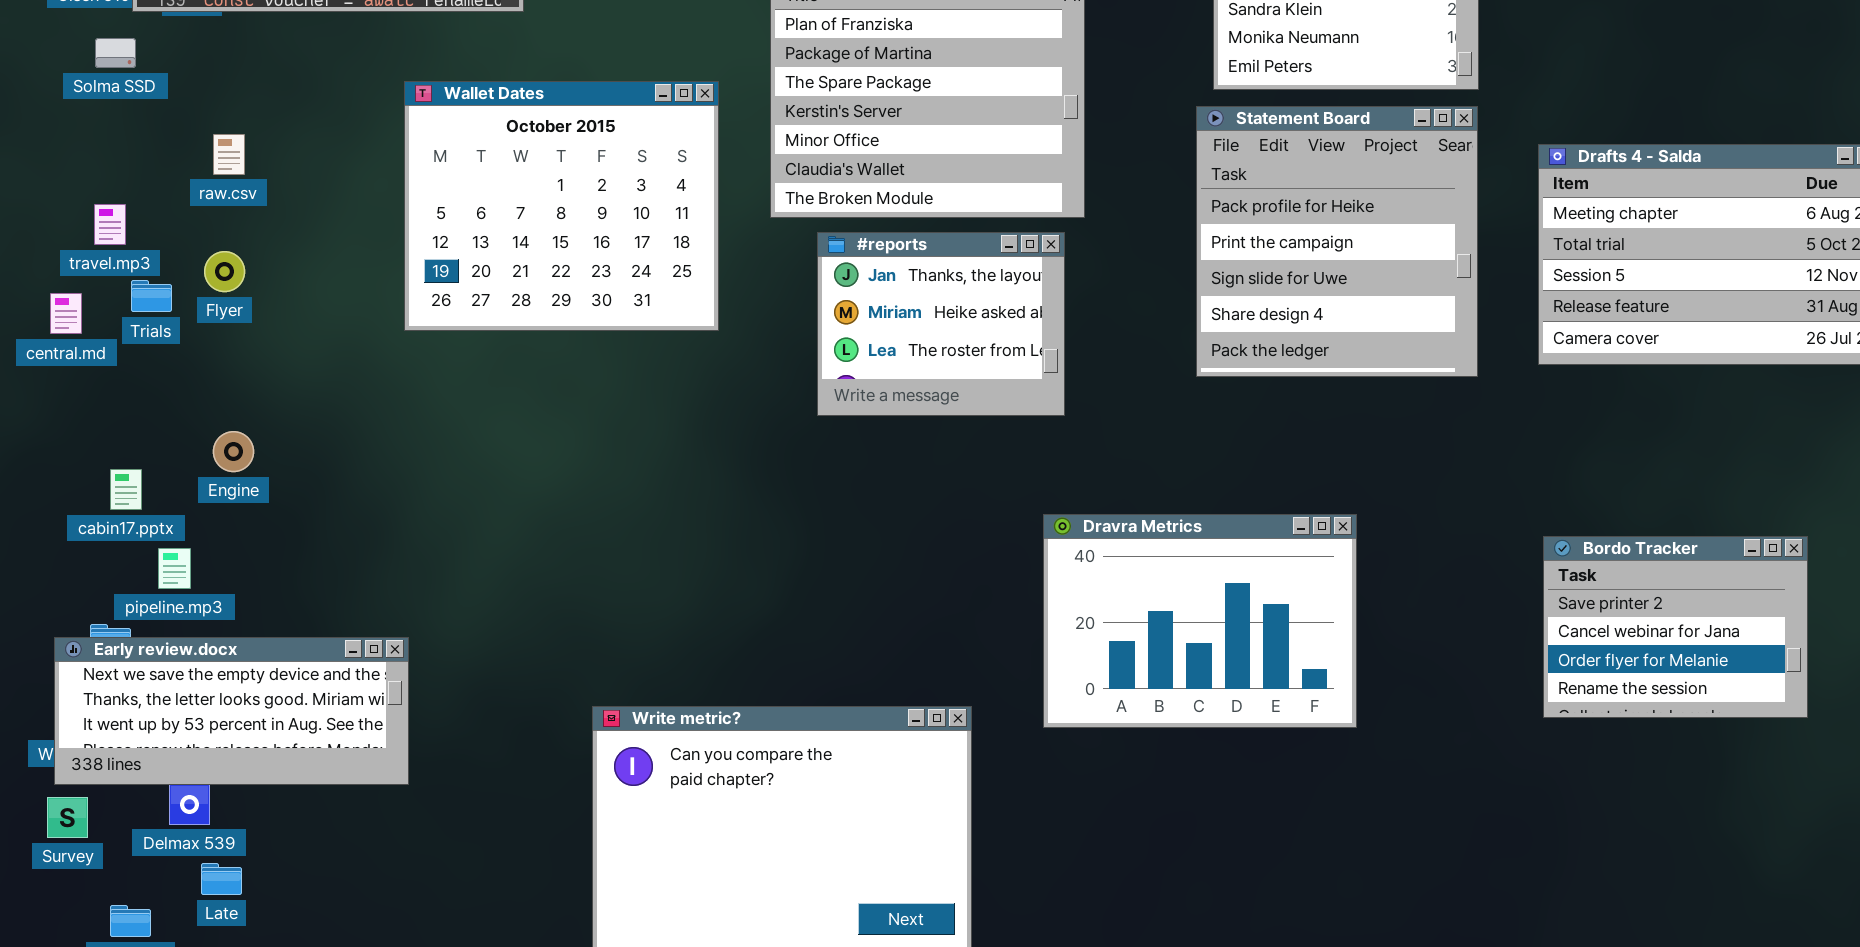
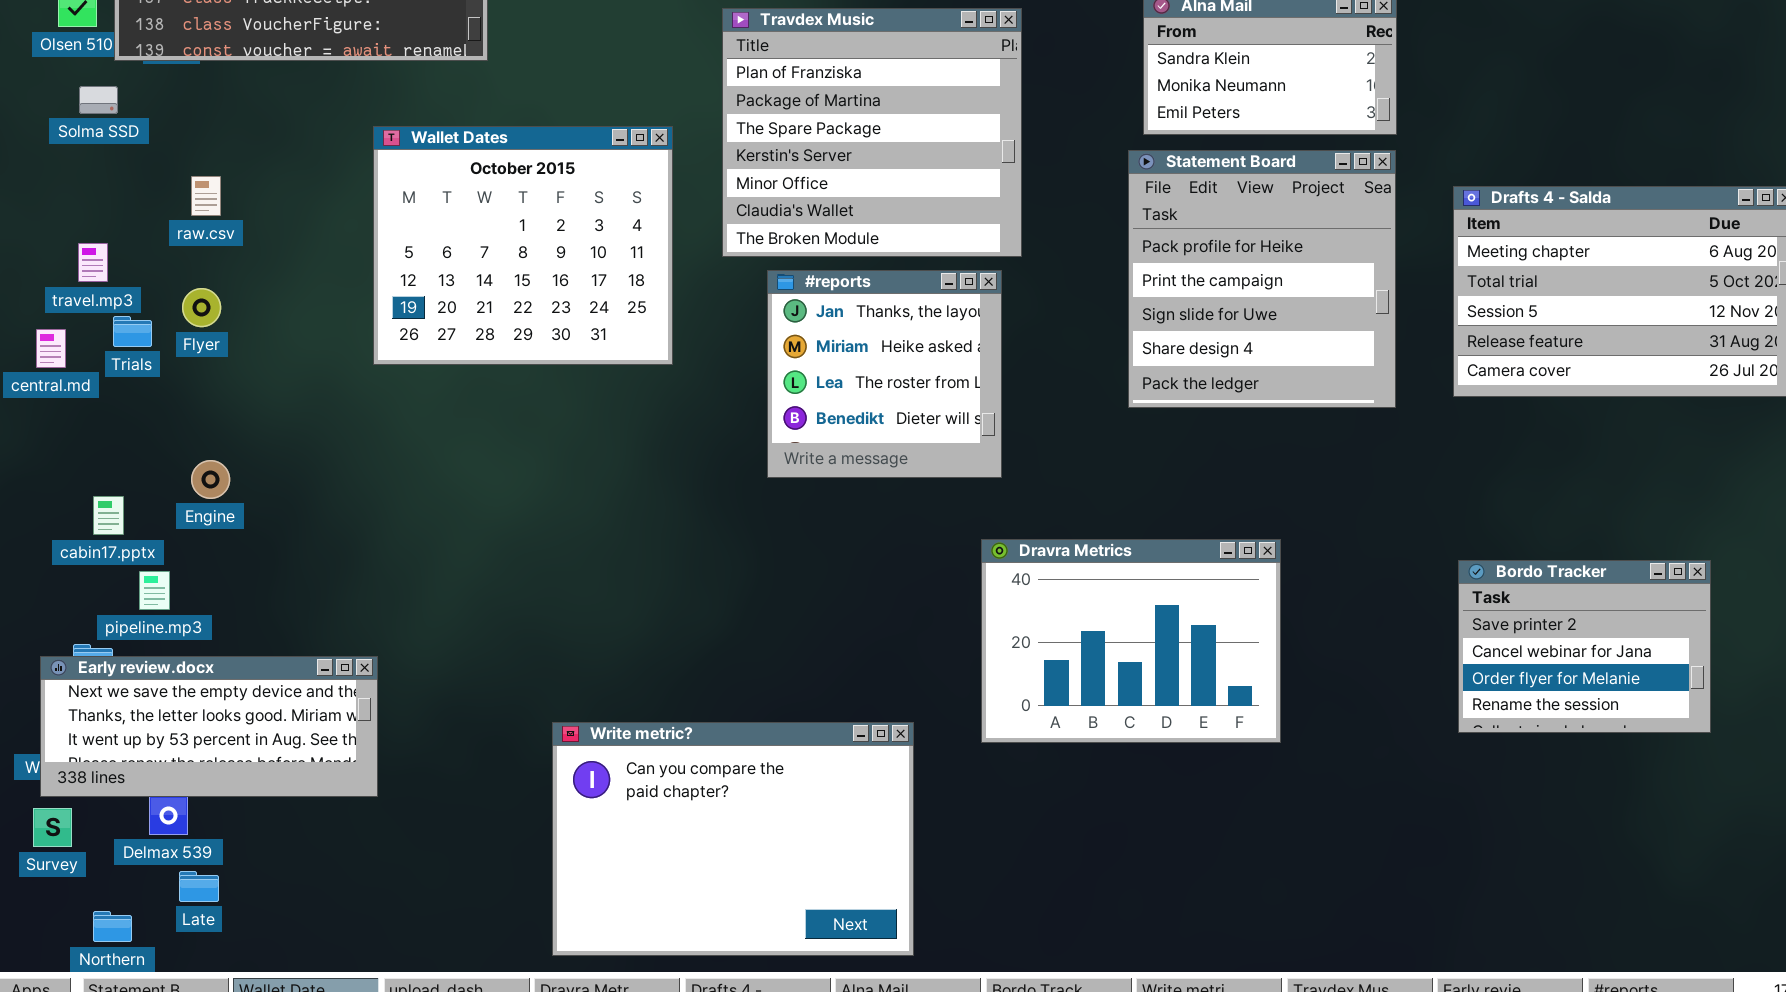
#reports: [817,232,1065,416] -> [767,270,1002,478], resized

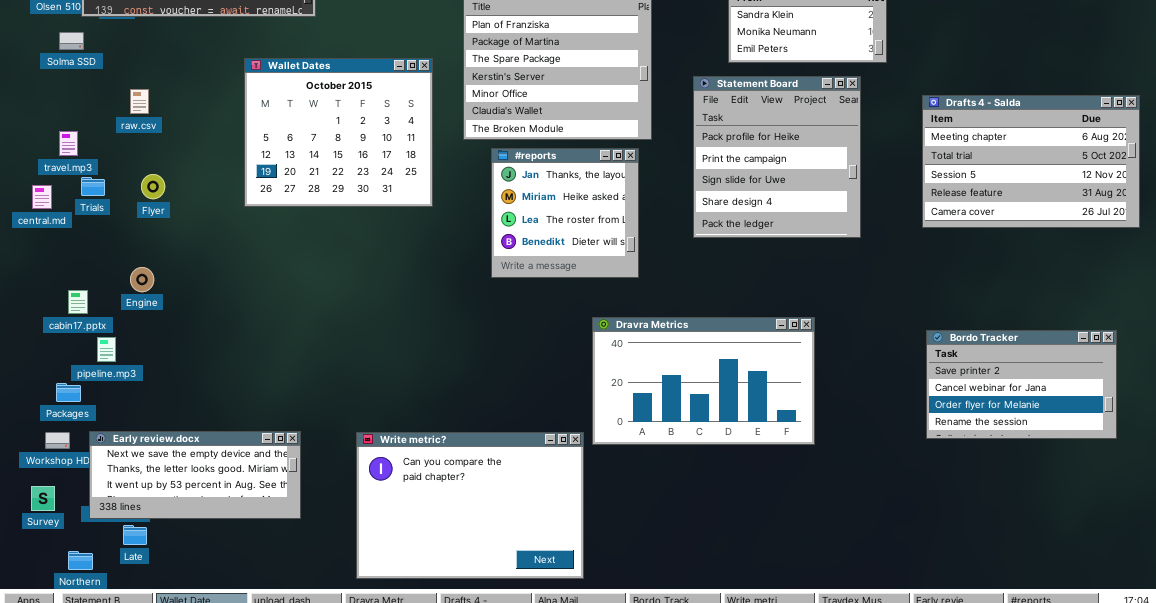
Statement Board: [1128,150,1396,408] -> [693,76,861,238], moved
Flyer: [182,288,221,327] -> [141,174,165,199], moved
Dravra Metrics: [981,539,1281,743] -> [592,317,815,445], resized
Bordo Tracker: [1458,560,1711,733] -> [926,330,1117,439], resized
Early review.docx: [40,656,378,797] -> [89,431,301,519], moved

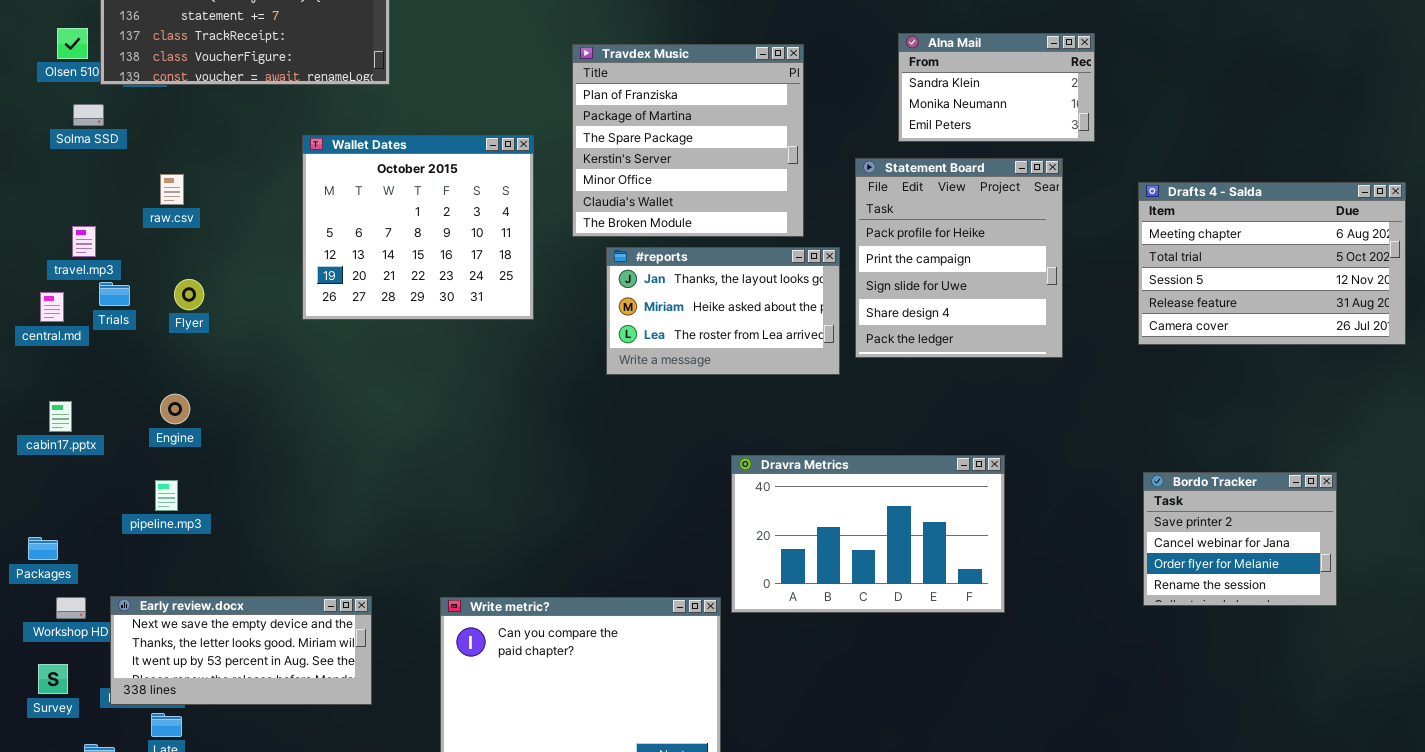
#reports: [491,148,639,278] -> [606,247,840,375], resized
cabin17.pptx: [68,290,88,314] -> [49,401,72,432], moved
Bordo Tracker: [926,330,1117,439] -> [1143,472,1337,606], resized
pipeline.mp3: [97,337,116,362] -> [155,480,178,511], moved
Packages: [56,383,81,402] -> [28,537,58,560], moved

